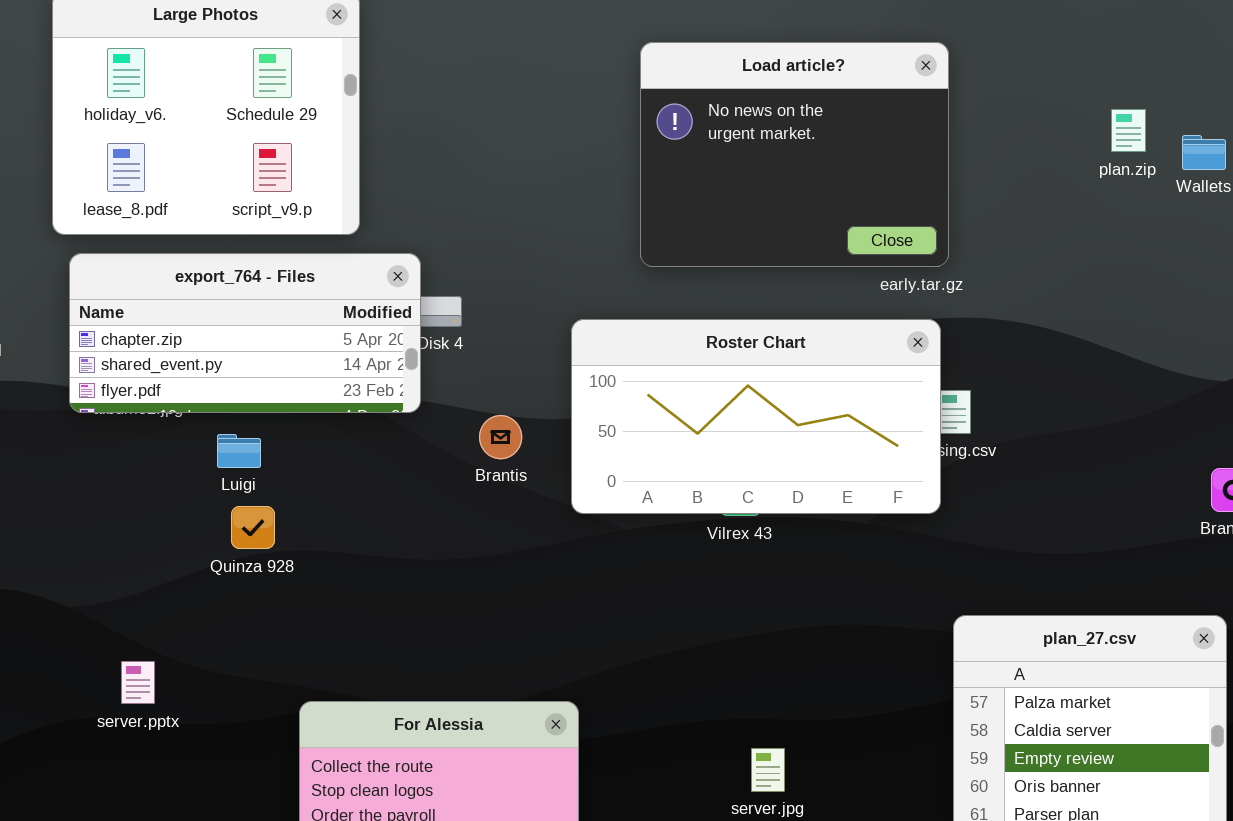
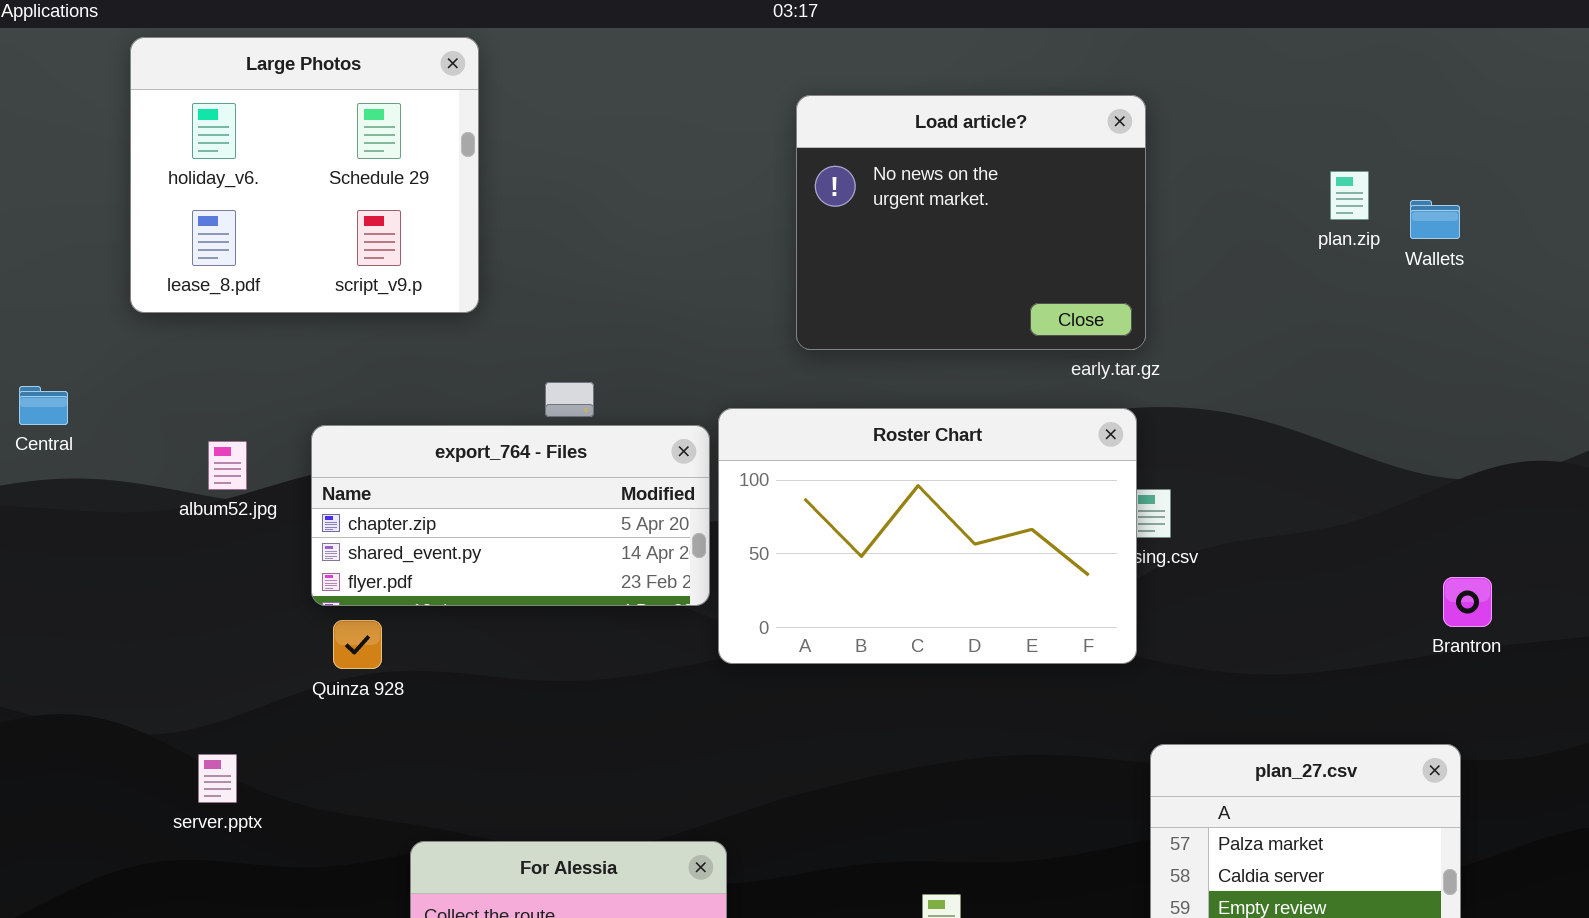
export_764 - Files: [69,253,421,413] -> [311,425,710,606], moved
Roster Chart: [571,319,941,514] -> [718,408,1137,664], resized
server.pptx: [121,661,155,704] -> [198,754,237,803], moved

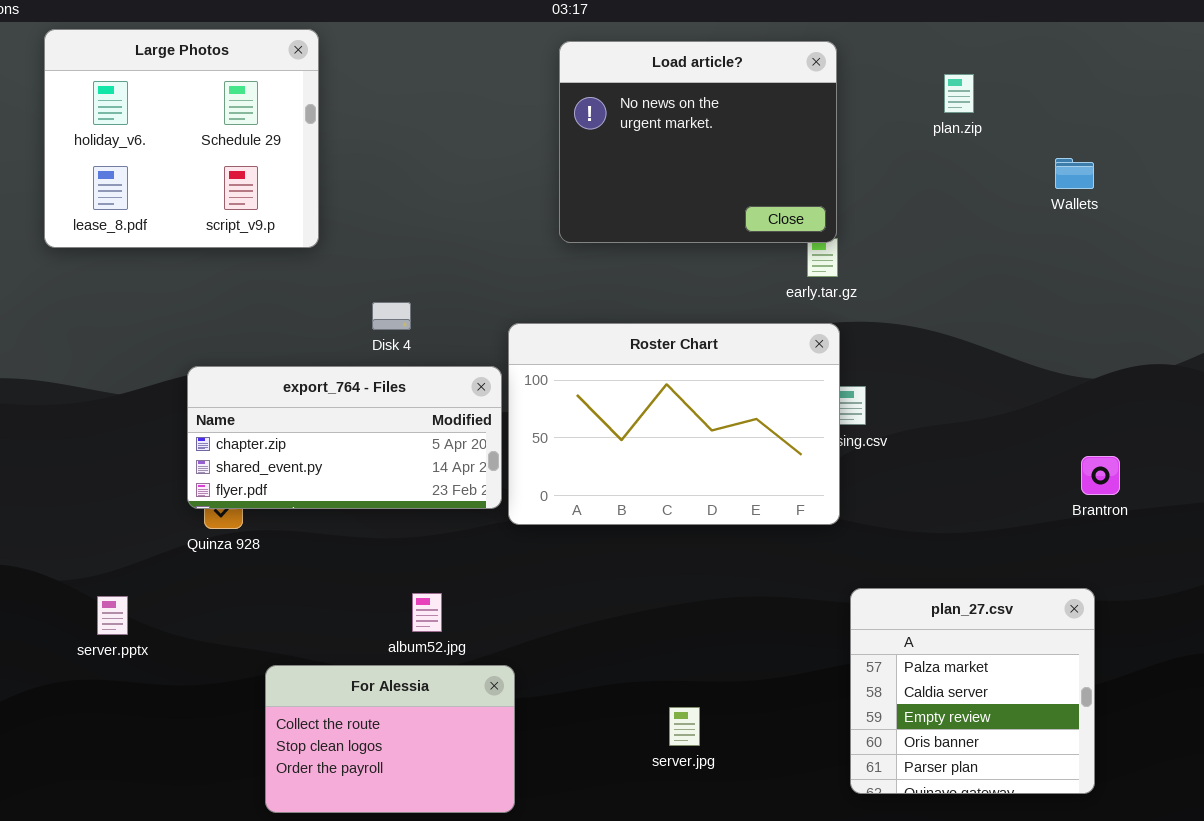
Load article?: [796,95,1146,350] -> [559,41,837,243], moved
plan.zip: [1330,171,1369,220] -> [944,74,974,113], moved
export_764 - Files: [311,425,710,606] -> [187,366,502,509], moved
album52.jpg: [208,441,247,490] -> [412,593,442,632], moved

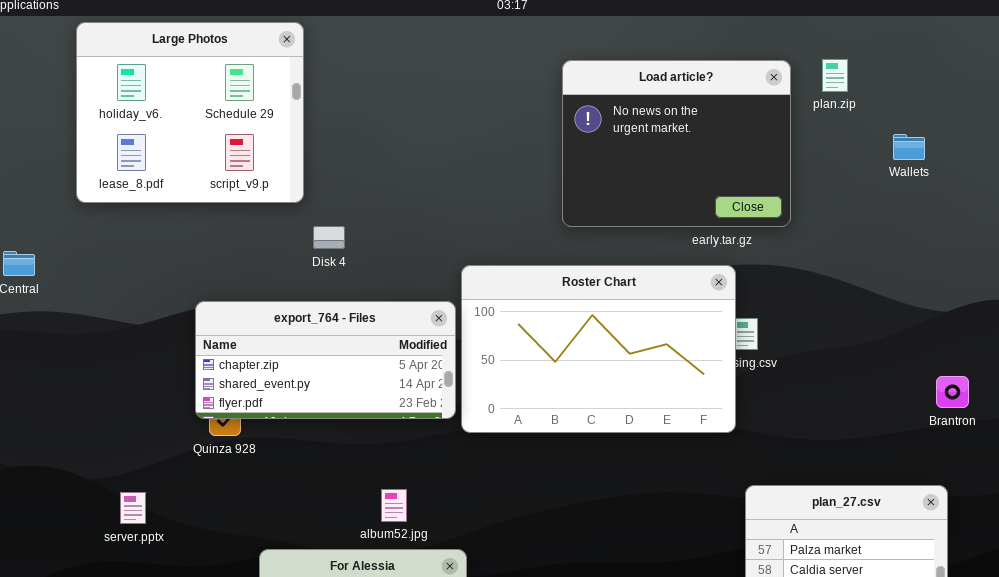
Load article?: [559,41,837,243] -> [562,60,791,227], moved
Wallets: [1055,158,1094,189] -> [893,134,925,160], moved
Disk 4: [372,302,411,330] -> [313,226,345,249], moved

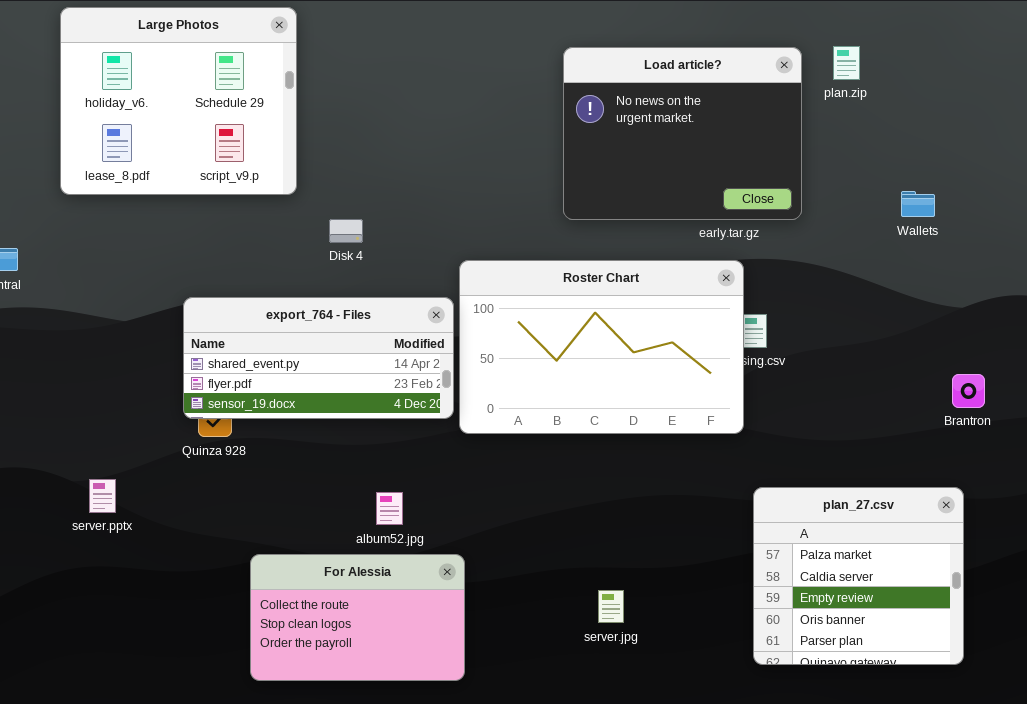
Wallets: [893,134,925,160] -> [901,191,935,217], moved
Disk 4: [313,226,345,249] -> [329,219,363,243], moved
export_764 - Files: [195,301,456,419] -> [183,297,454,419], scrolled down 1 row
server.pptx: [120,492,146,524] -> [89,479,116,513], moved

